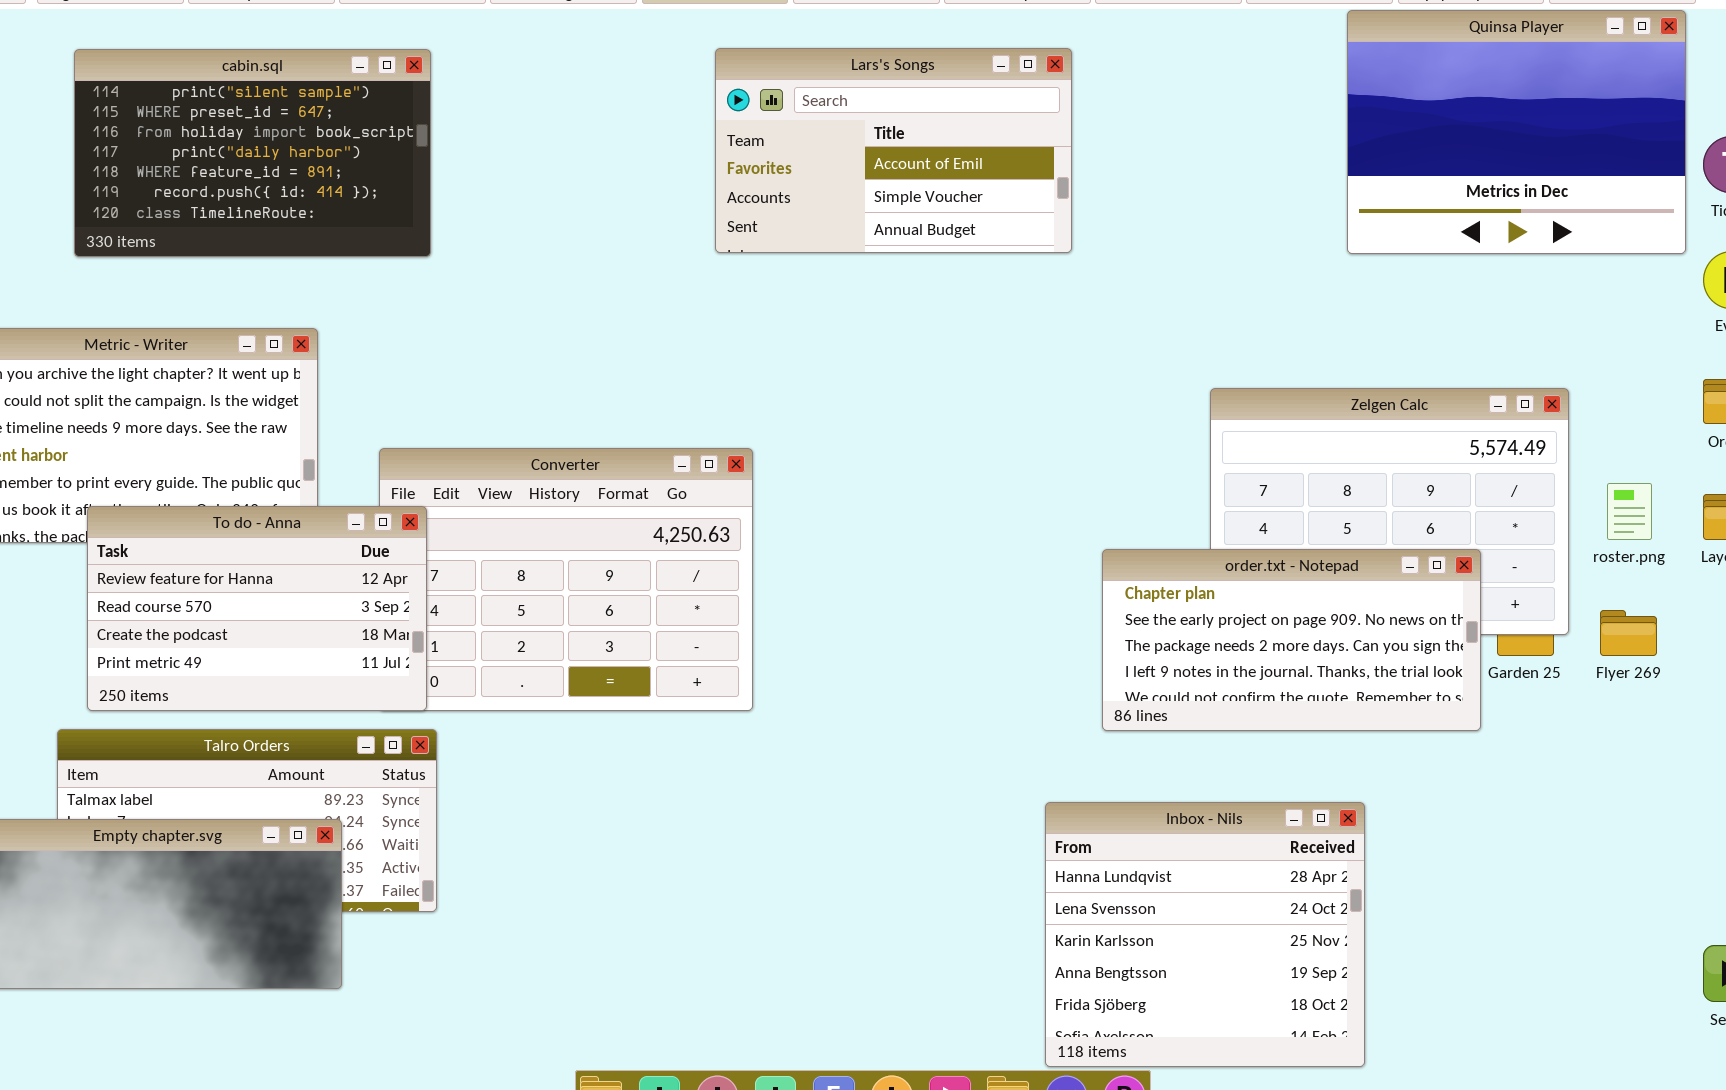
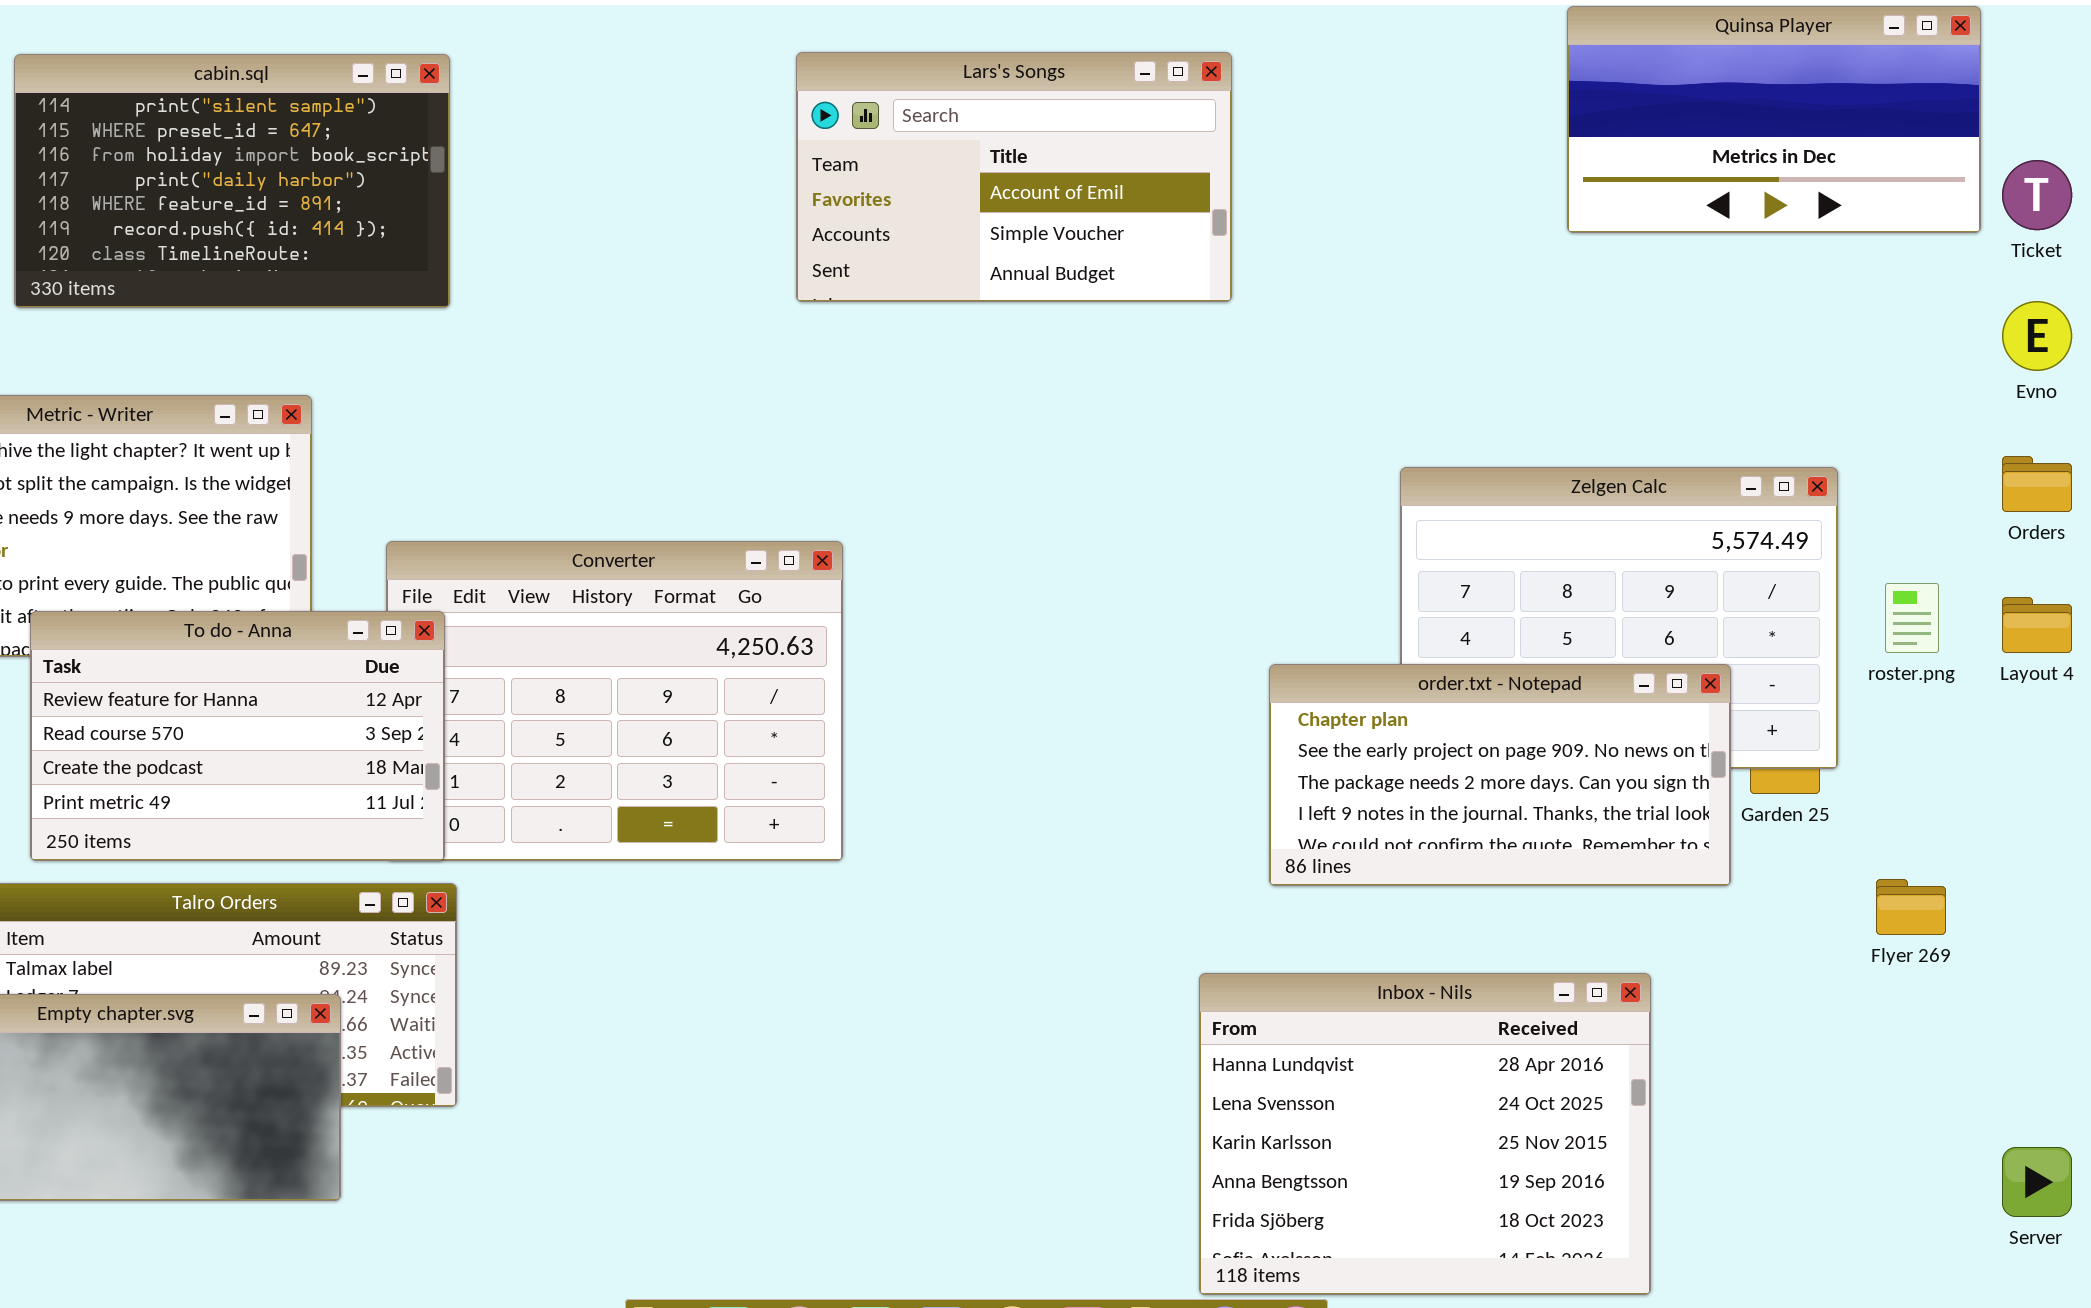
Quinsa Player: [1347,10,1686,254] -> [1567,6,1981,233], resized
Flyer 269: [1600,610,1657,656] -> [1876,879,1946,935], moved
Inbox - Nils: [1045,802,1365,1067] -> [1199,973,1651,1295], resized

